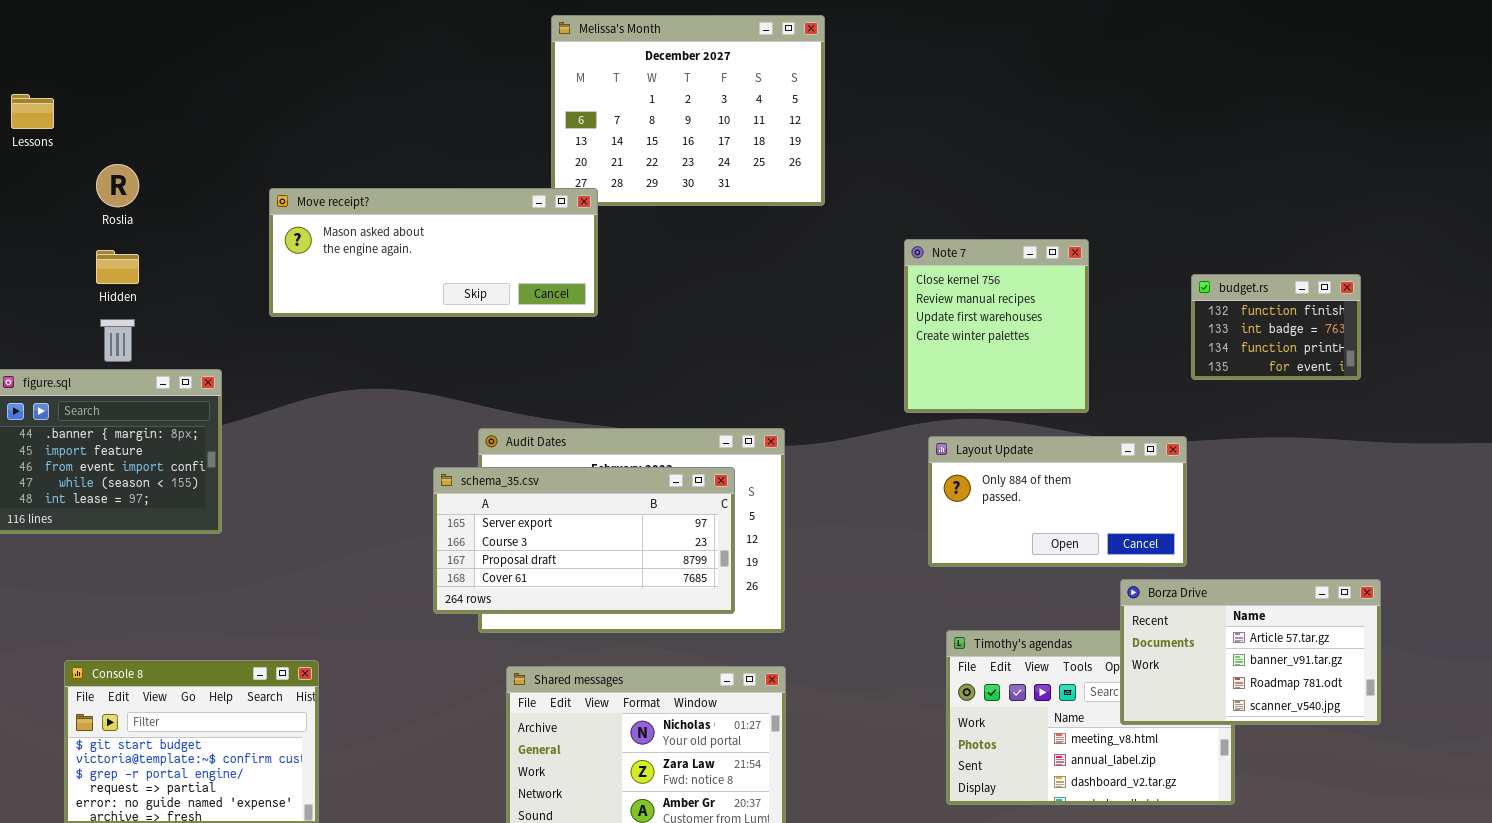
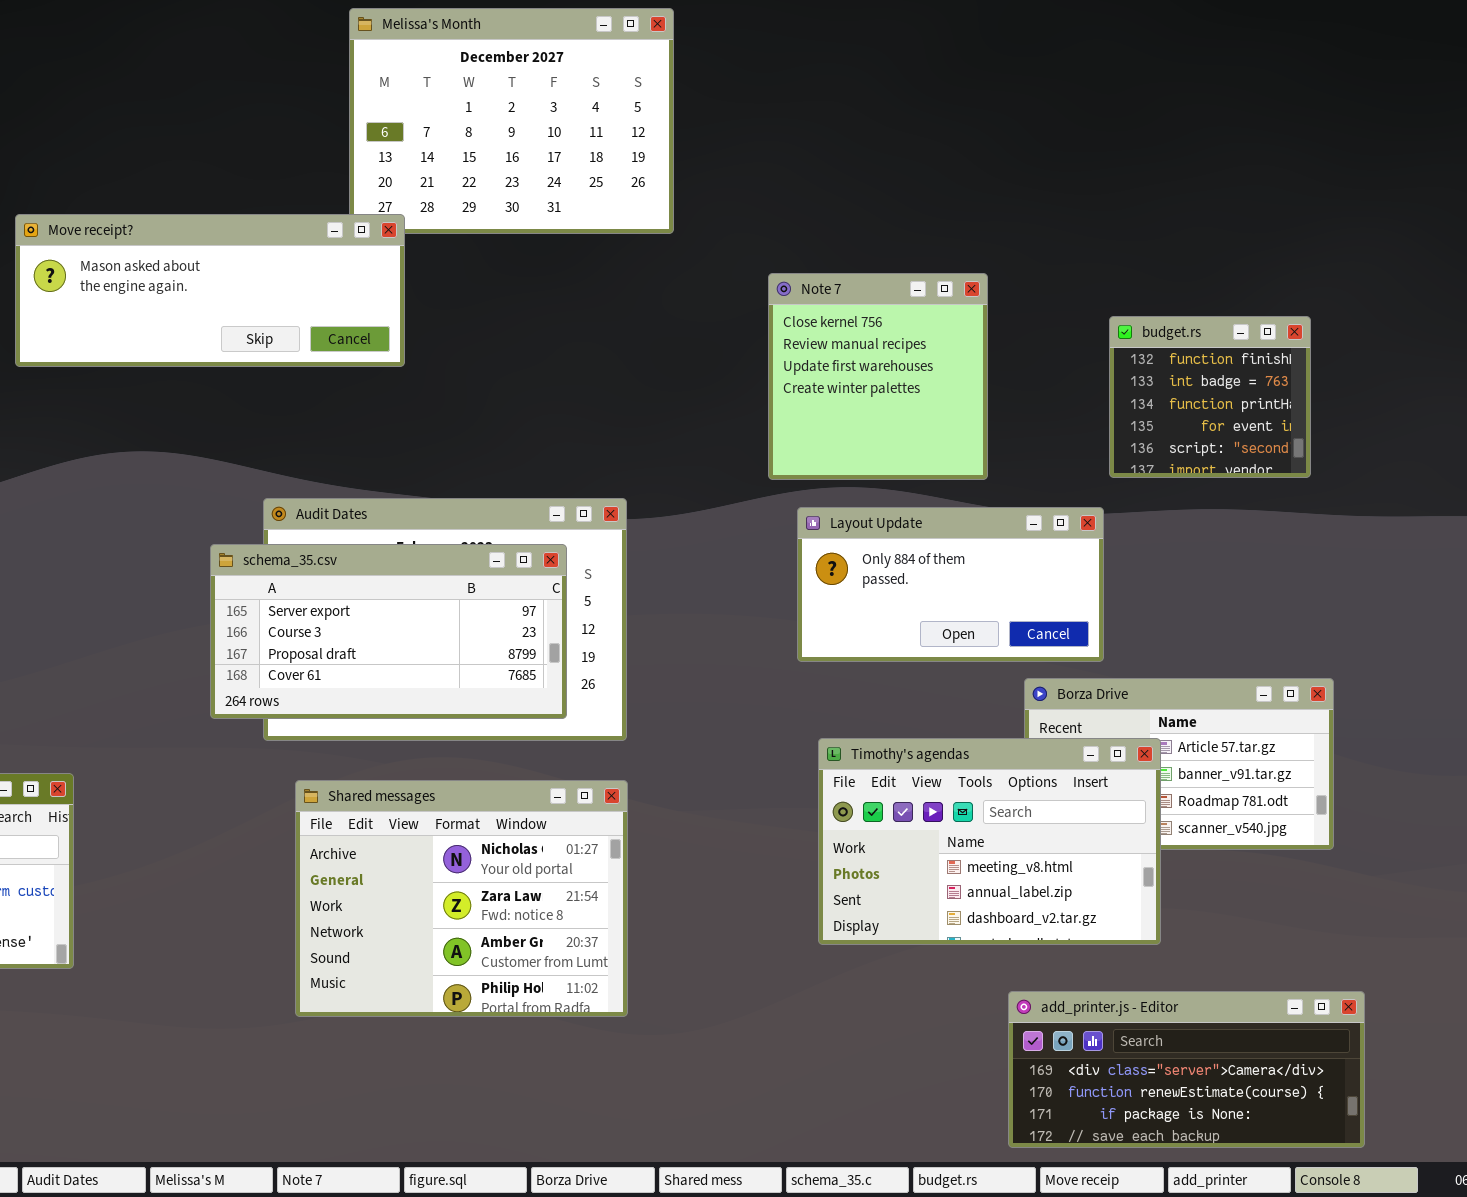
budget.rs: [1191,274,1361,380] -> [1109,316,1311,478], resized
Timothy's agendas: [946,630,1235,805] -> [818,738,1161,945], raised

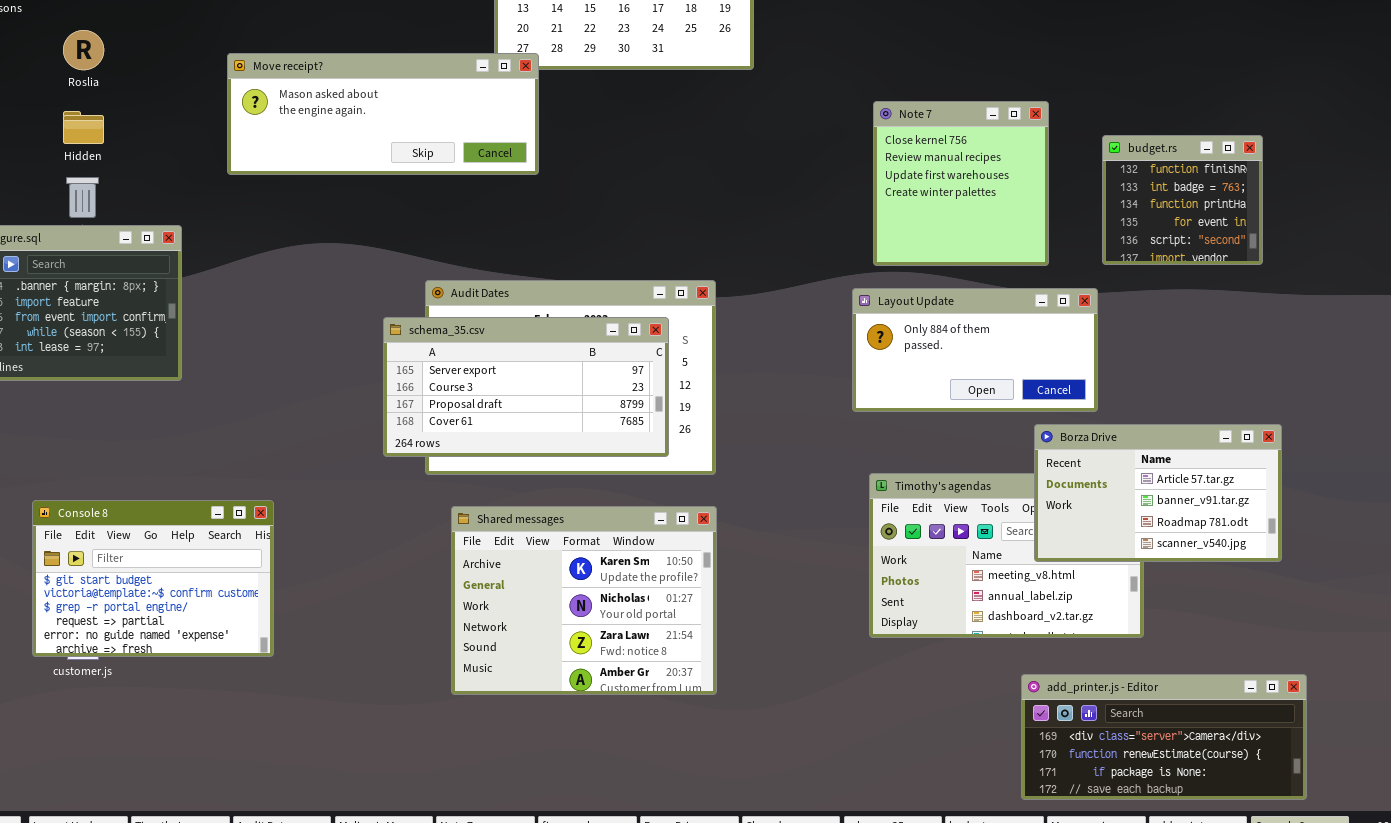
Note 7: [768,273,988,480] -> [873,101,1049,266], moved
Borza Drive: [1024,678,1334,850] -> [1034,424,1282,562], raised
Shared messages: [295,780,628,1017] -> [451,506,717,695], scrolled up 1 row

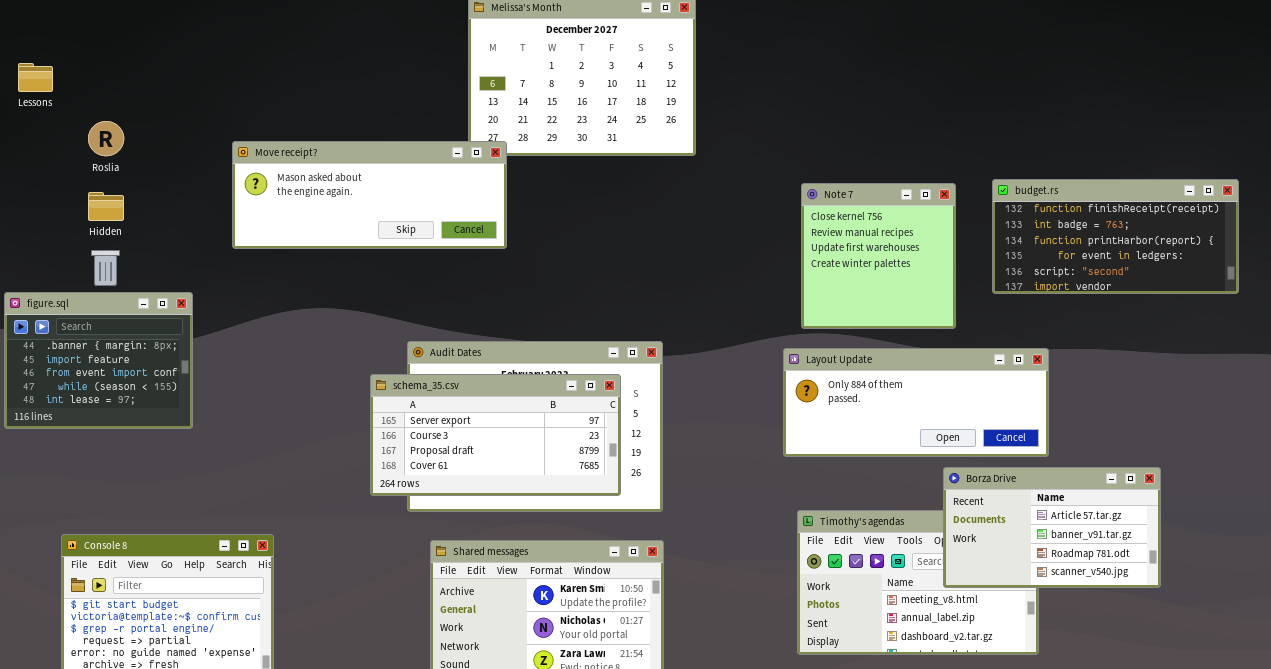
budget.rs: [1102,135,1263,265] -> [992,179,1239,294], moved, resized
Layout Update: [852,288,1098,412] -> [783,348,1049,457], resized

